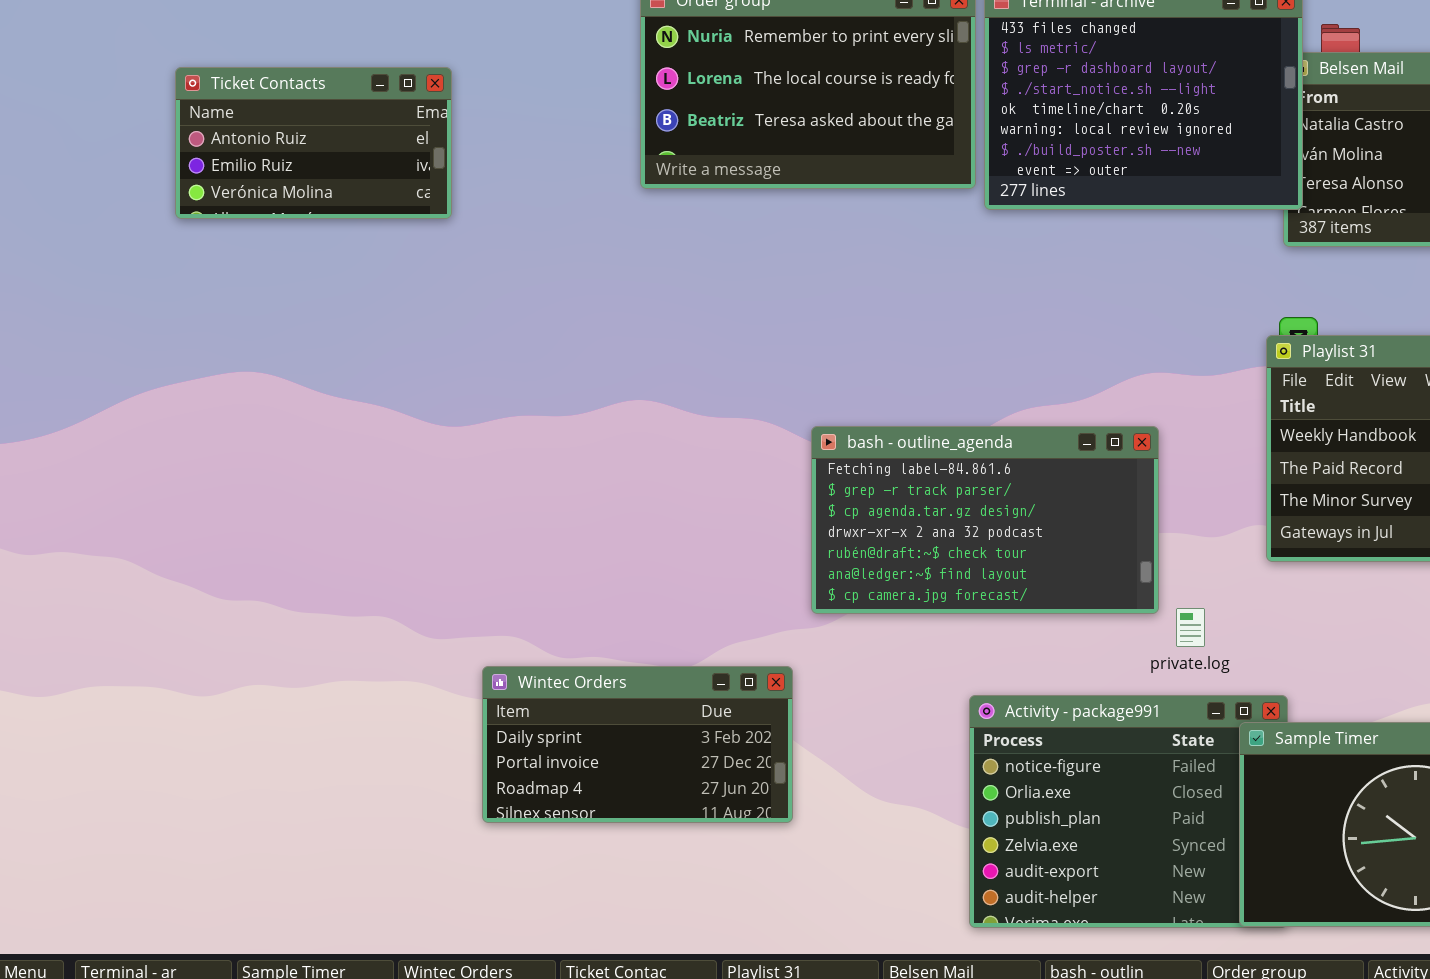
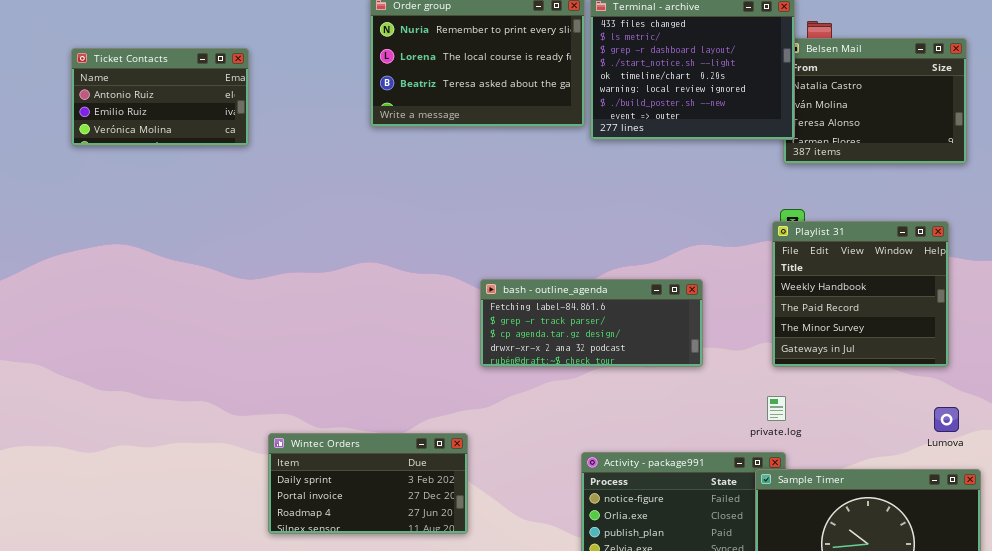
bash - outline_agenda: [811,426,1159,614] -> [480,279,703,367], resized
private.log: [1176,608,1205,647] -> [767,396,786,421], moved

